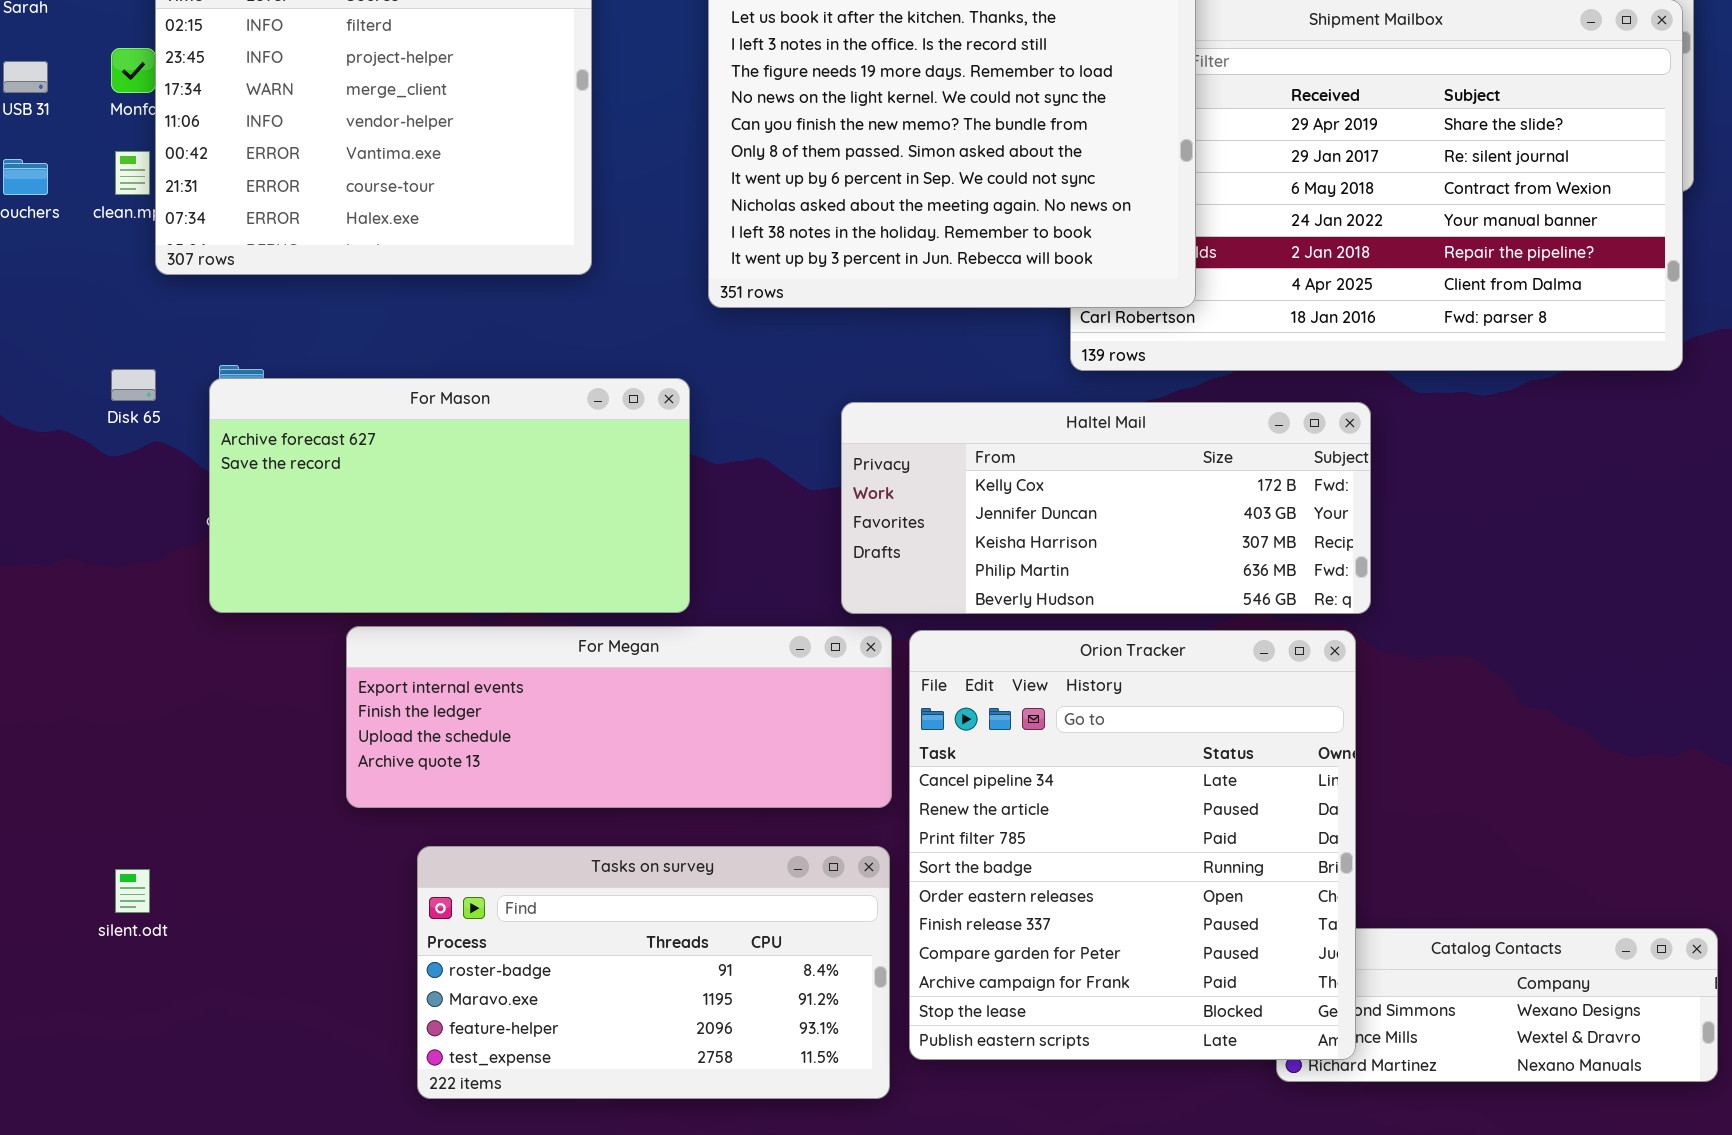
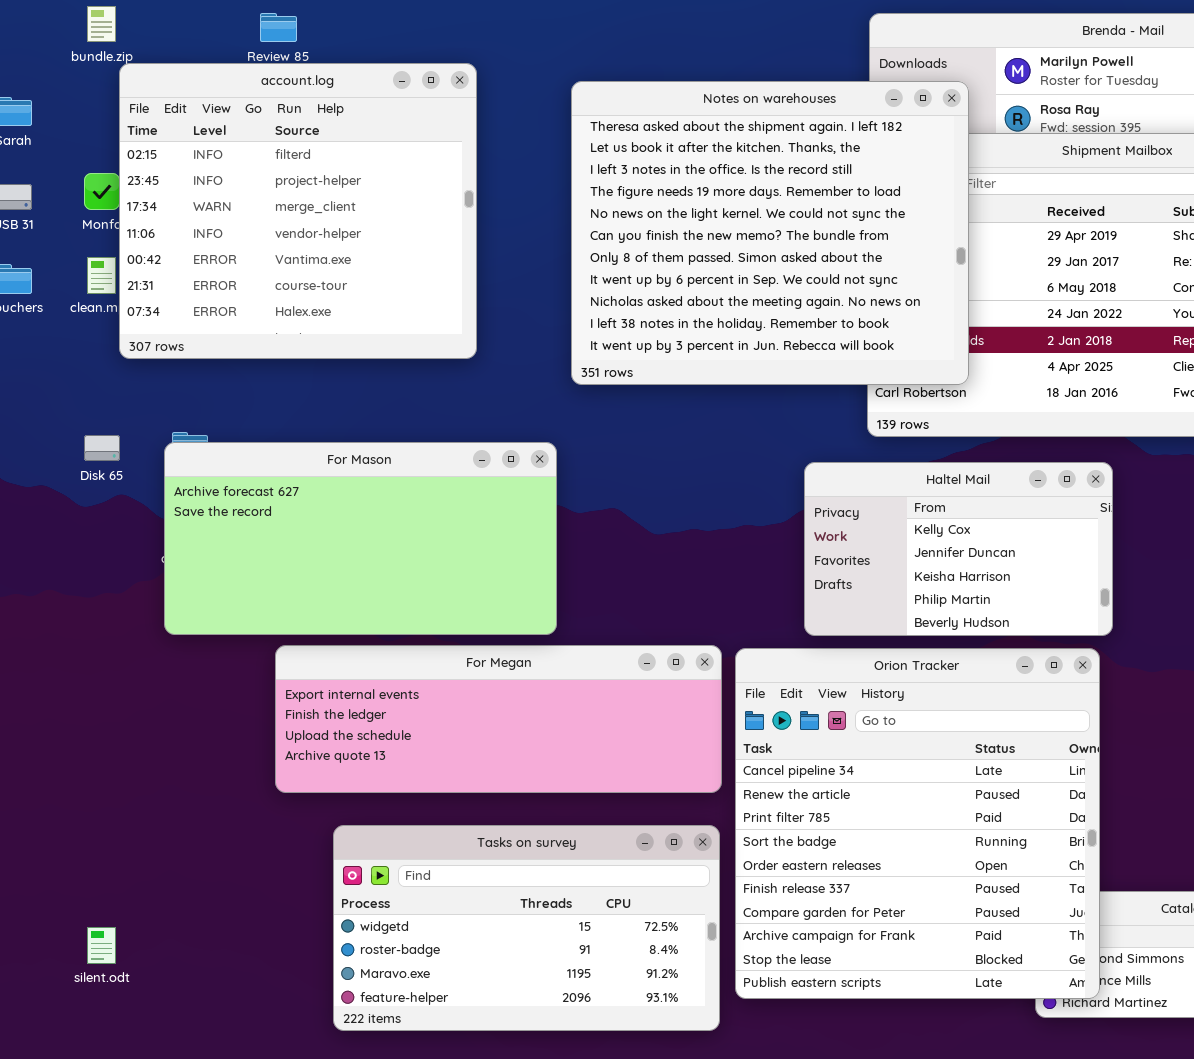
Haltel Mail: [841,402,1371,614] -> [804,462,1113,636], resized
Tasks on survey: [417,846,890,1099] -> [333,825,720,1031], scrolled up 1 row
silent.odt: [115,869,150,913] -> [87,927,116,964], moved

